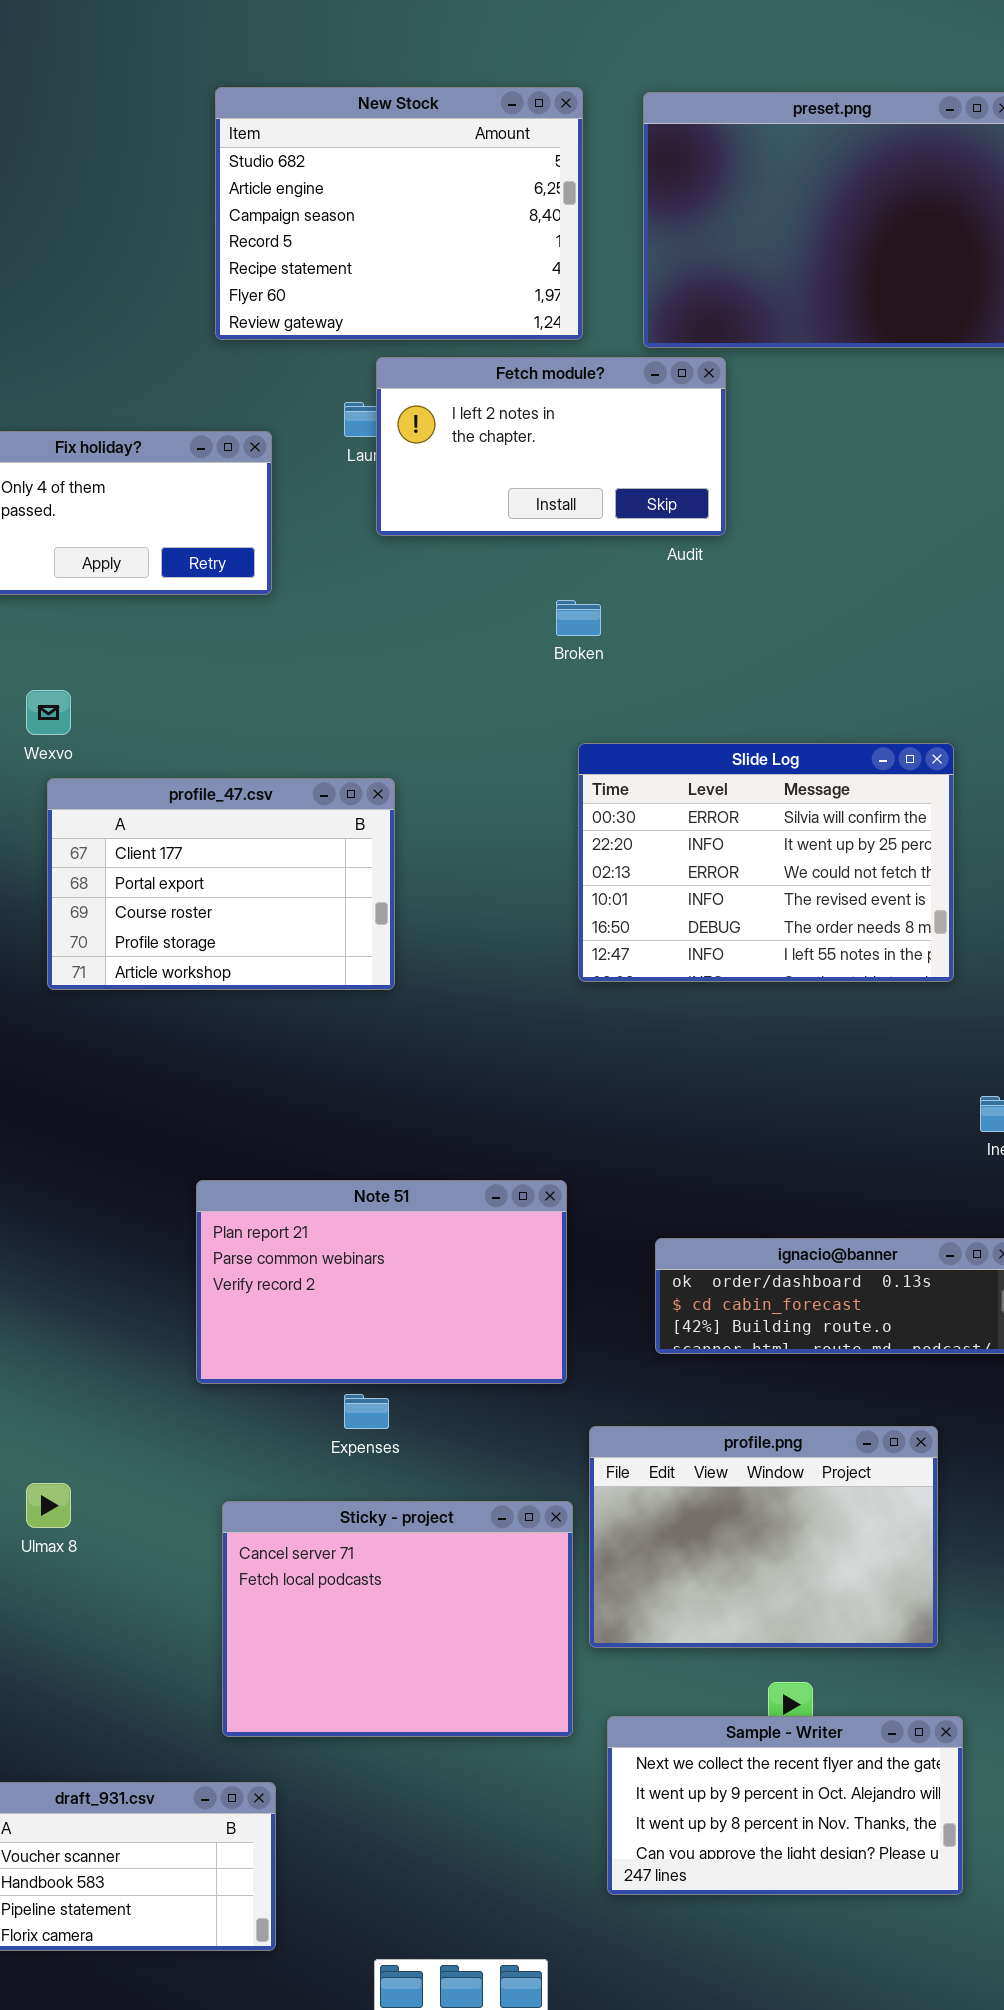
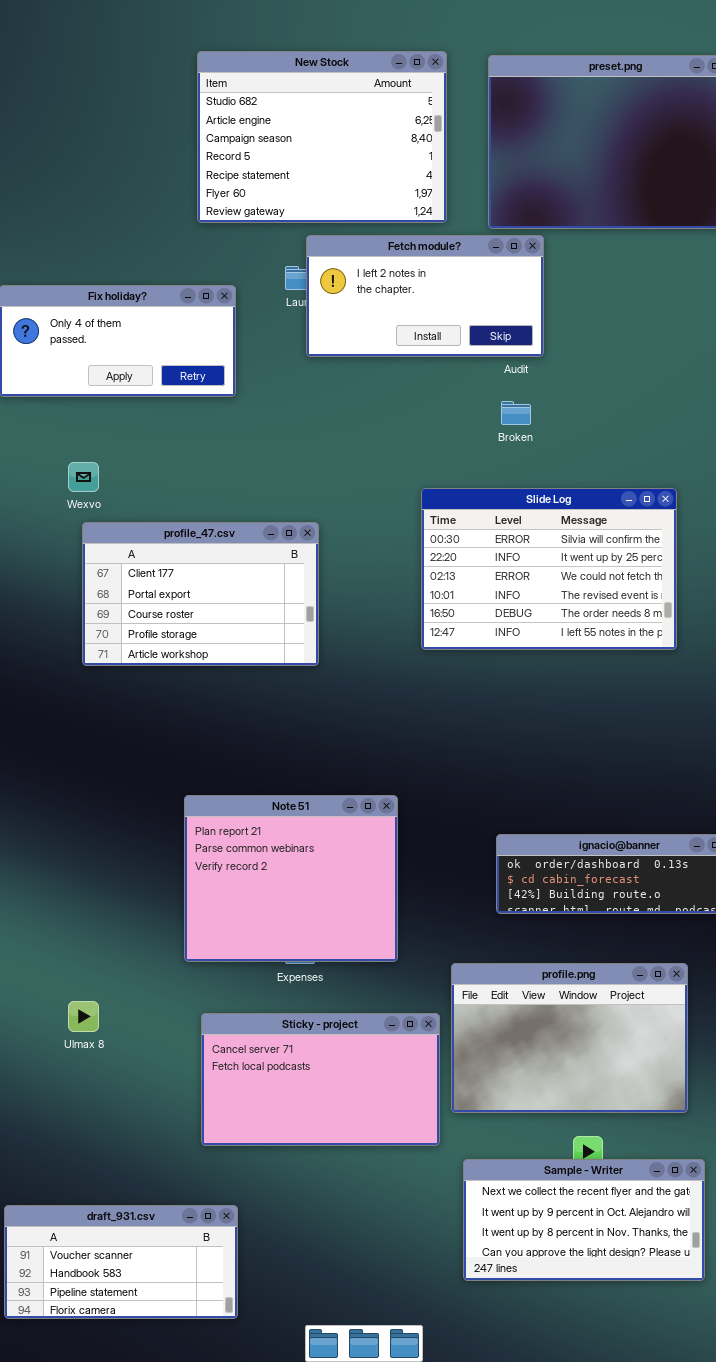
Broken: [556,600,601,636] -> [501,401,531,425], moved
Slide Log: [578,743,954,982] -> [421,488,677,650], moved
Note 51: [196,1180,567,1384] -> [184,795,398,962], resized
Sticky - project: [222,1501,573,1737] -> [201,1013,440,1146], resized

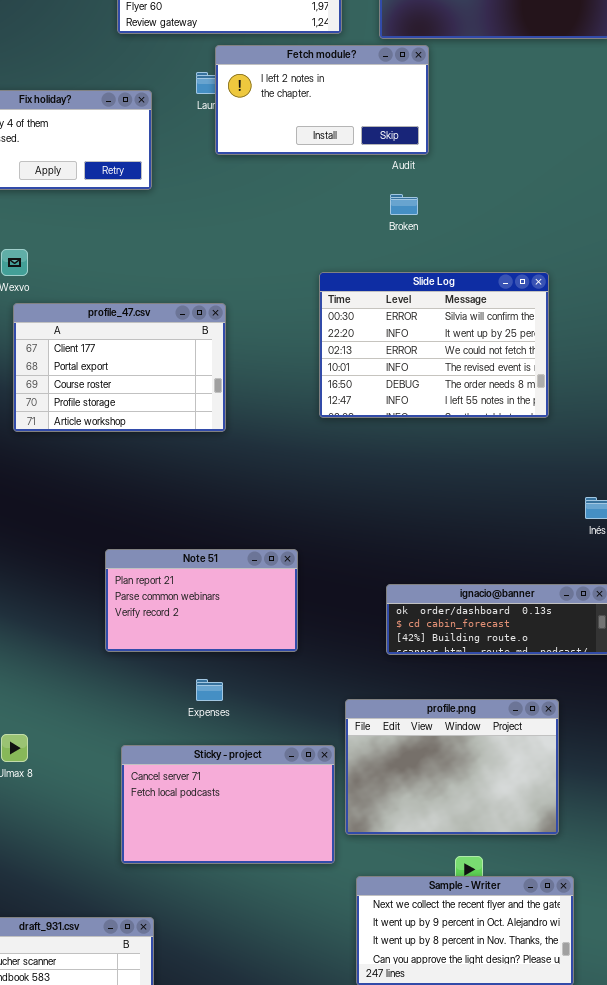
Note 51: [184,795,398,962] -> [105,549,298,652], resized

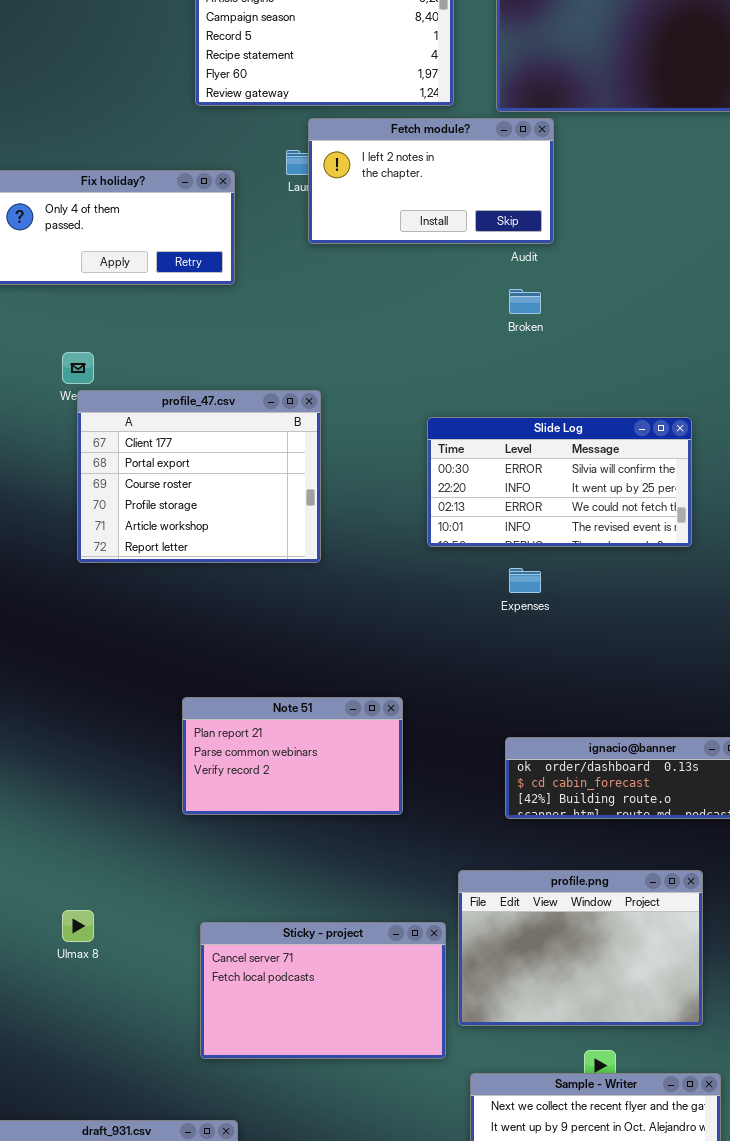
Slide Log: [319,272,549,418] -> [427,417,692,547], resized
profile_47.csv: [13,303,226,432] -> [77,390,321,563], resized
Expenses: [196,679,223,701] -> [509,568,541,593], moved

